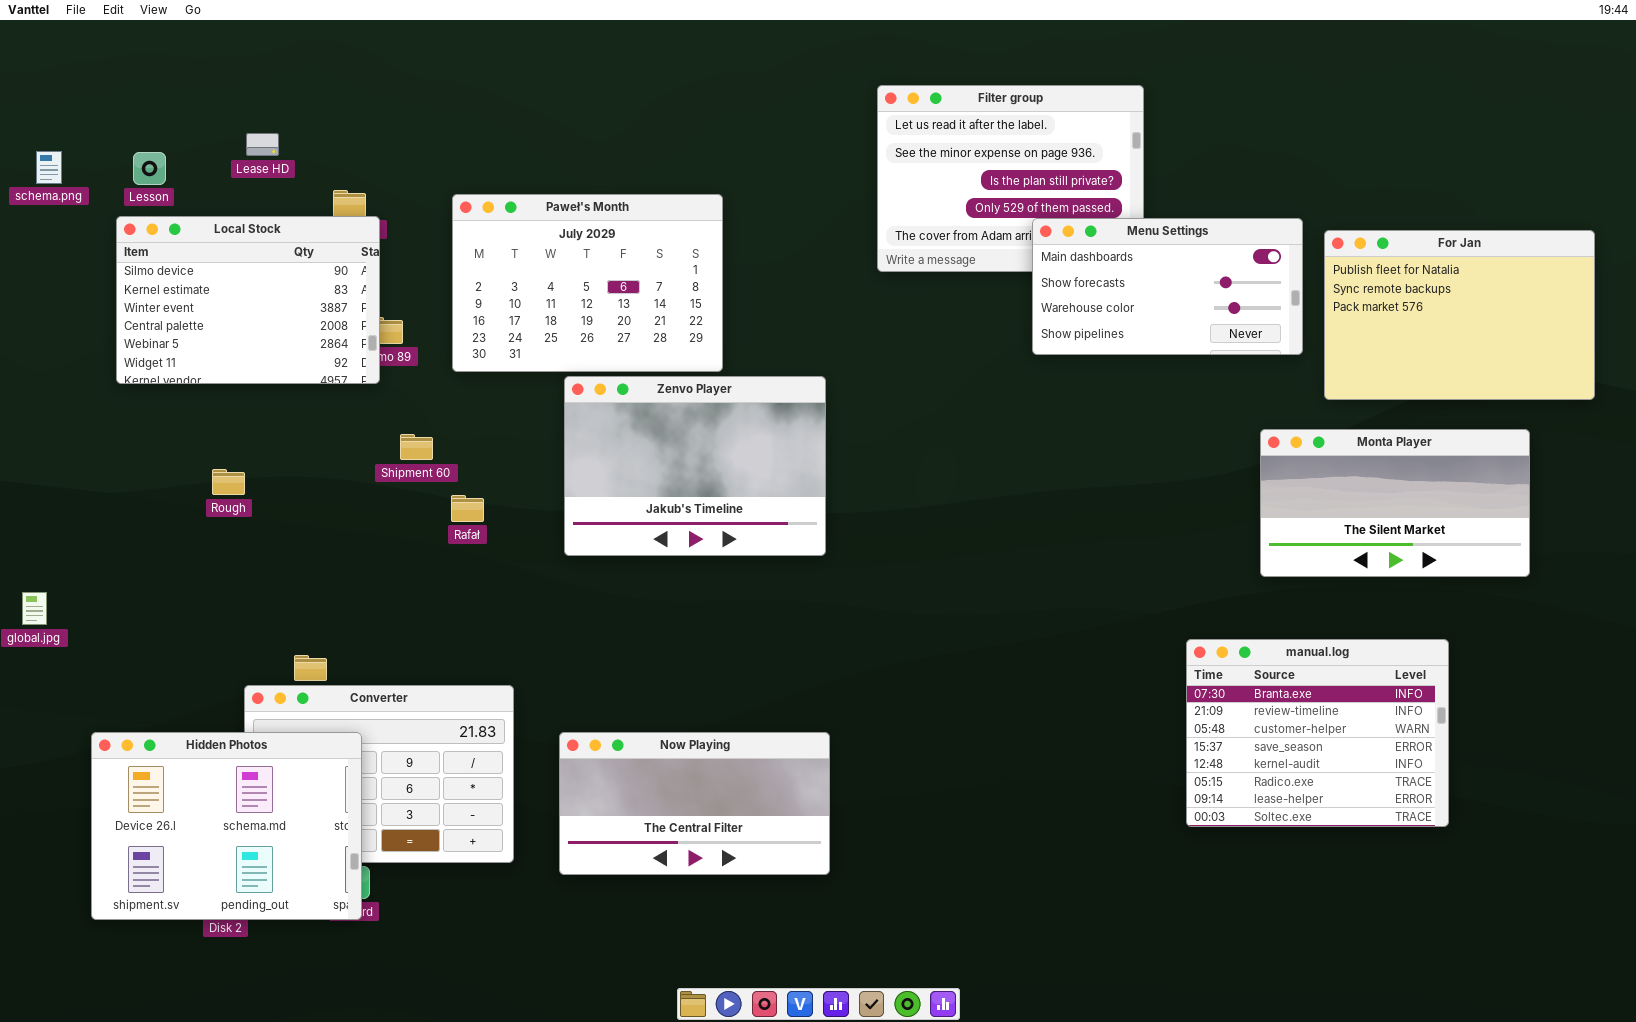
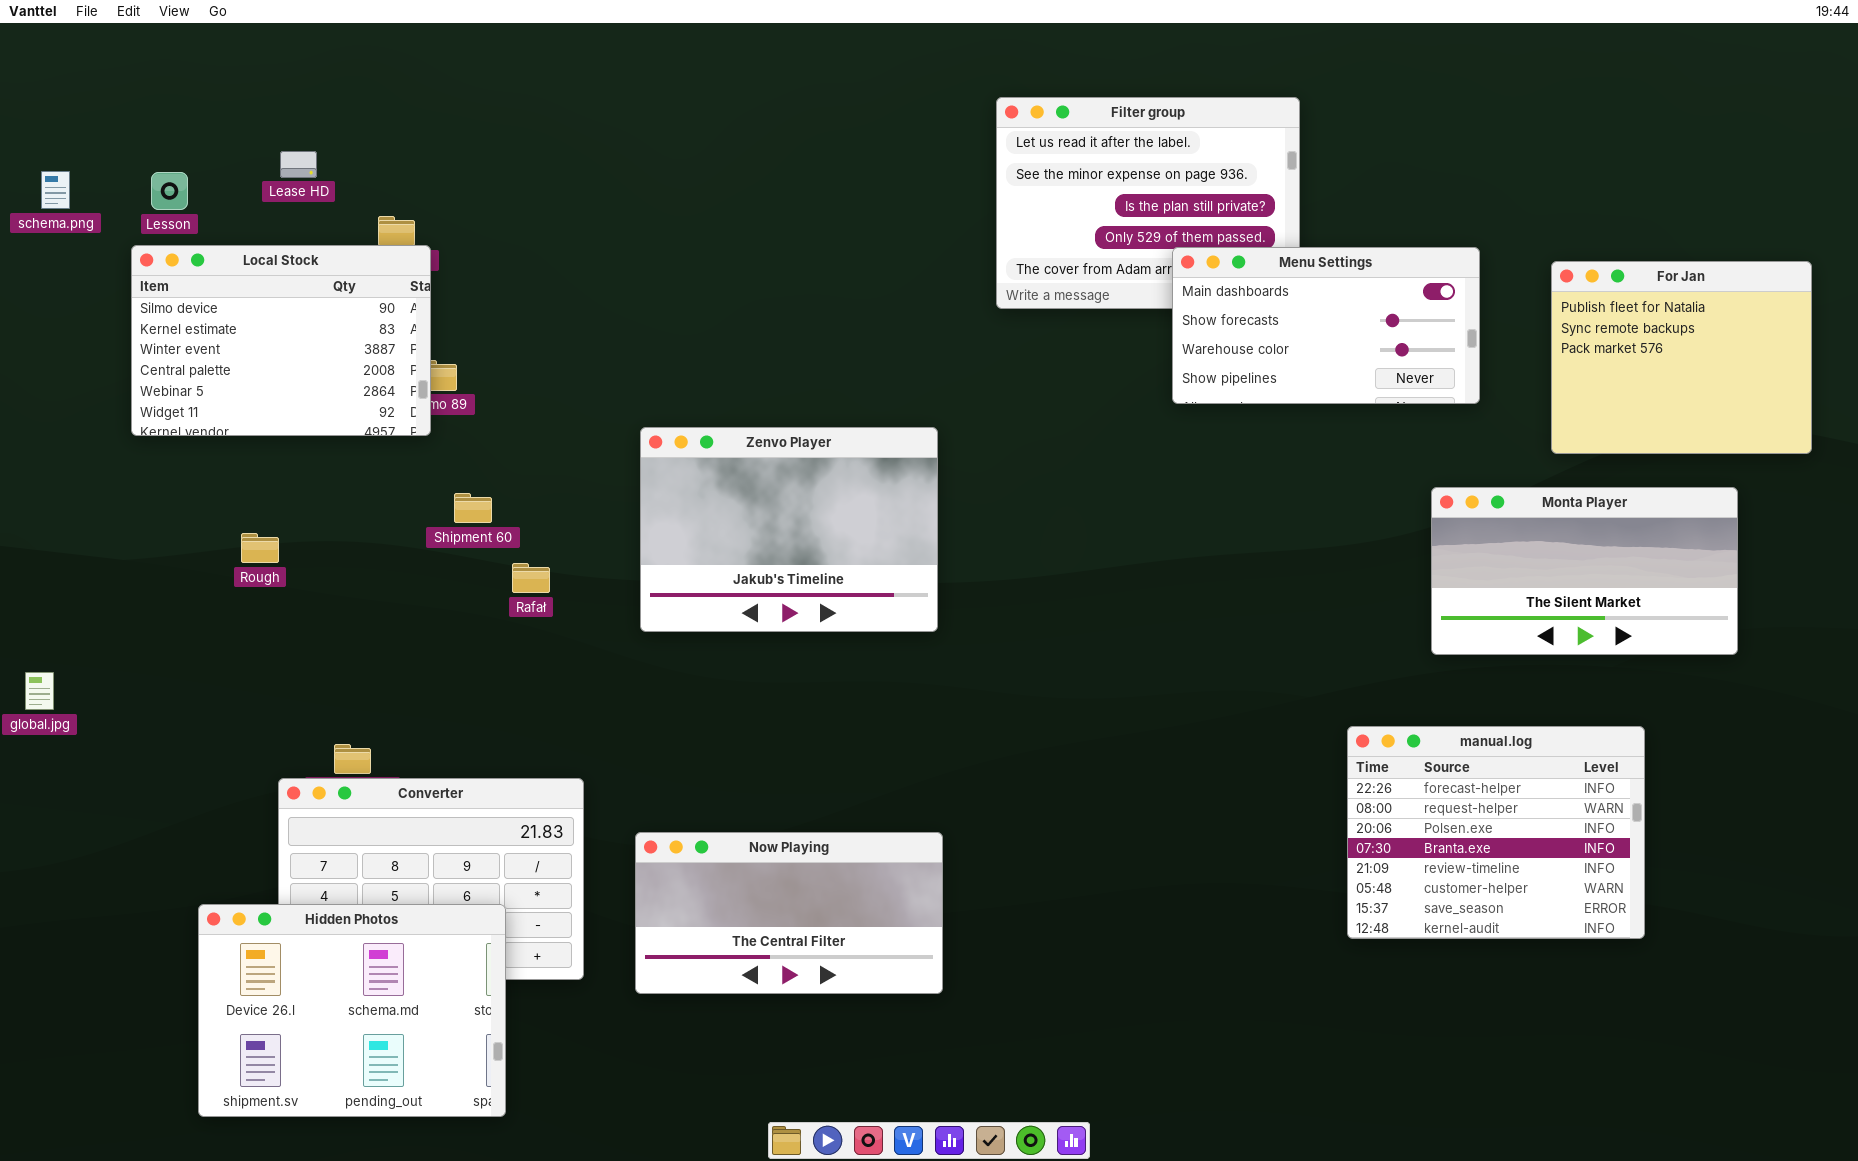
Paweł's Month: [452,194,723,372] -> none, closed
For Jan: [1324,230,1595,400] -> [1551,261,1812,454], resized
manual.log: [1186,639,1449,827] -> [1347,726,1645,939], scrolled up 3 rows
Hidden Photos: [91,732,362,920] -> [198,904,506,1117], moved

